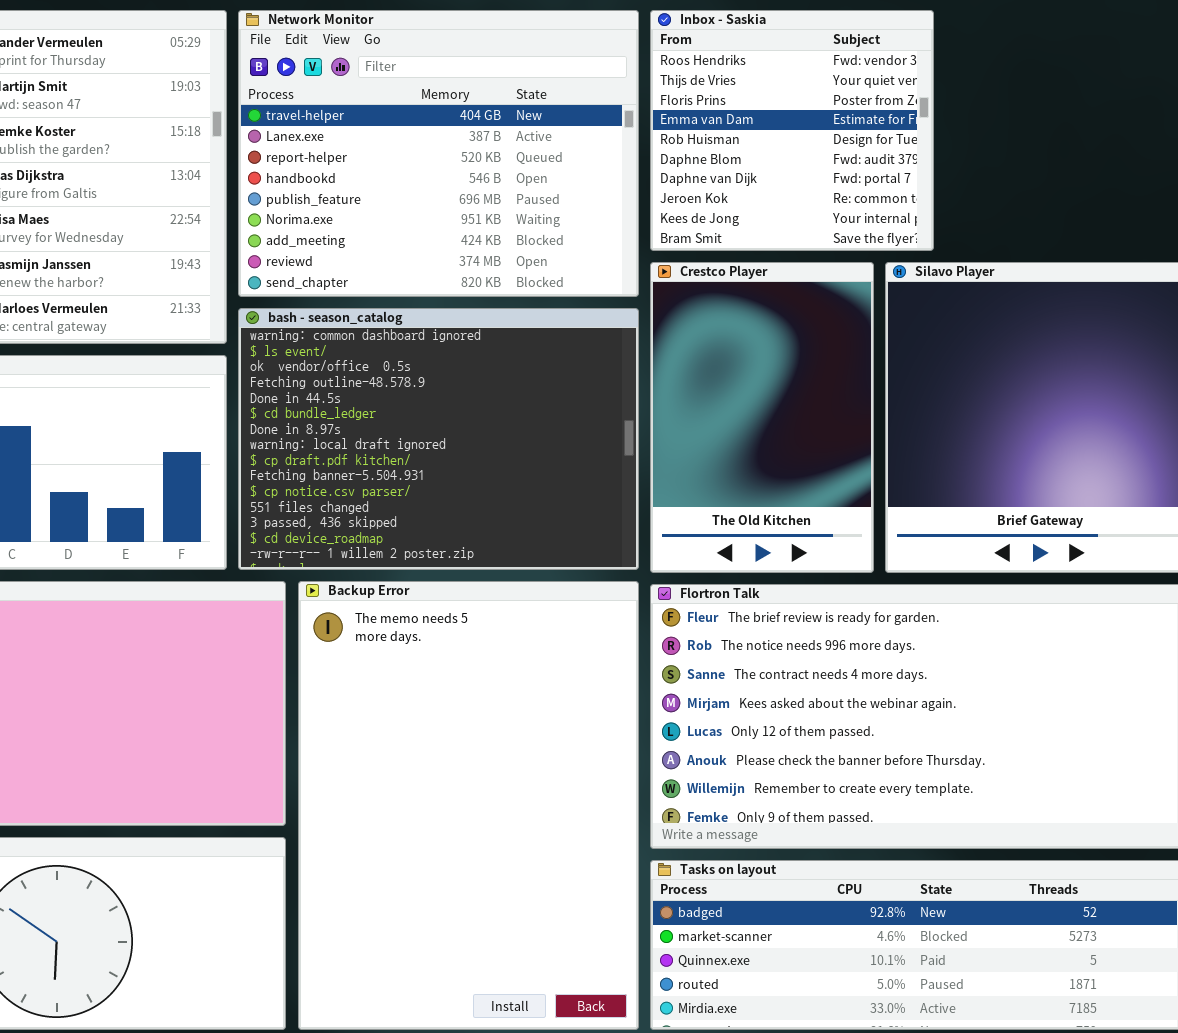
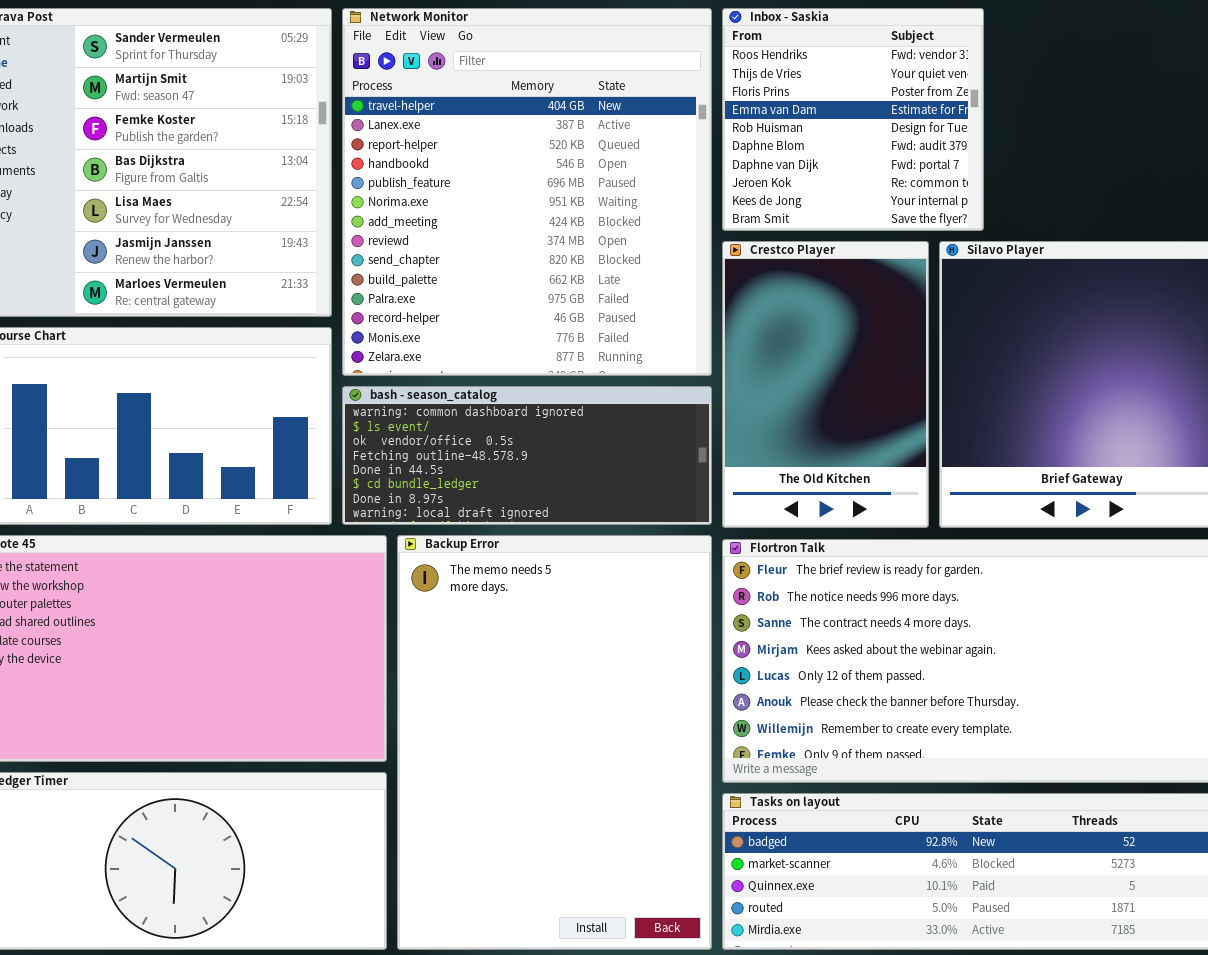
Network Monitor: [238,10,639,297] -> [342,8,712,376], resized
bash - season_catalog: [238,308,639,570] -> [342,386,712,525], resized

